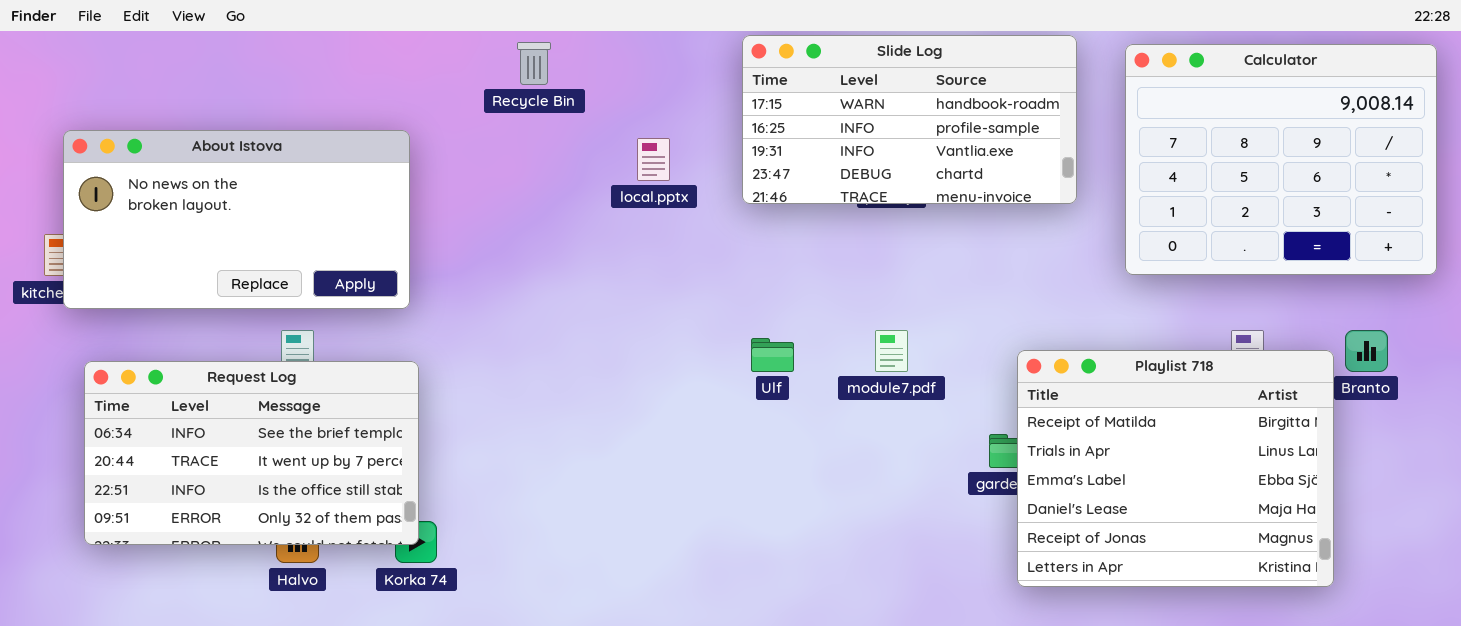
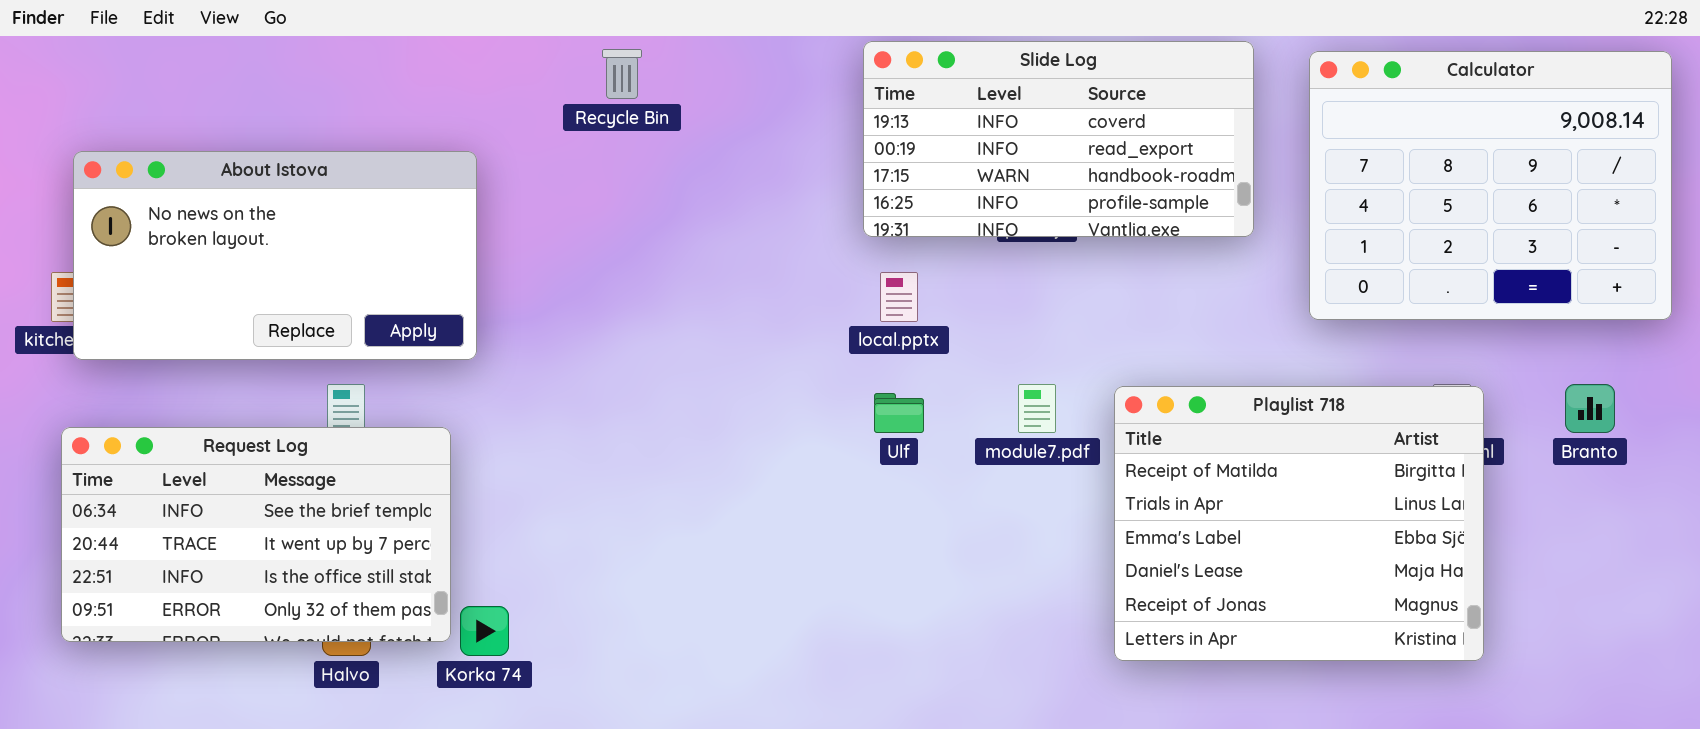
Slide Log: [742,35,1077,204] -> [863,41,1254,237], scrolled up 2 rows
local.pptx: [637,138,670,181] -> [880,272,918,322], moved
Playlist 718: [1017,350,1334,587] -> [1114,386,1484,661], moved
Request Log: [84,361,419,545] -> [61,427,451,642], moved

